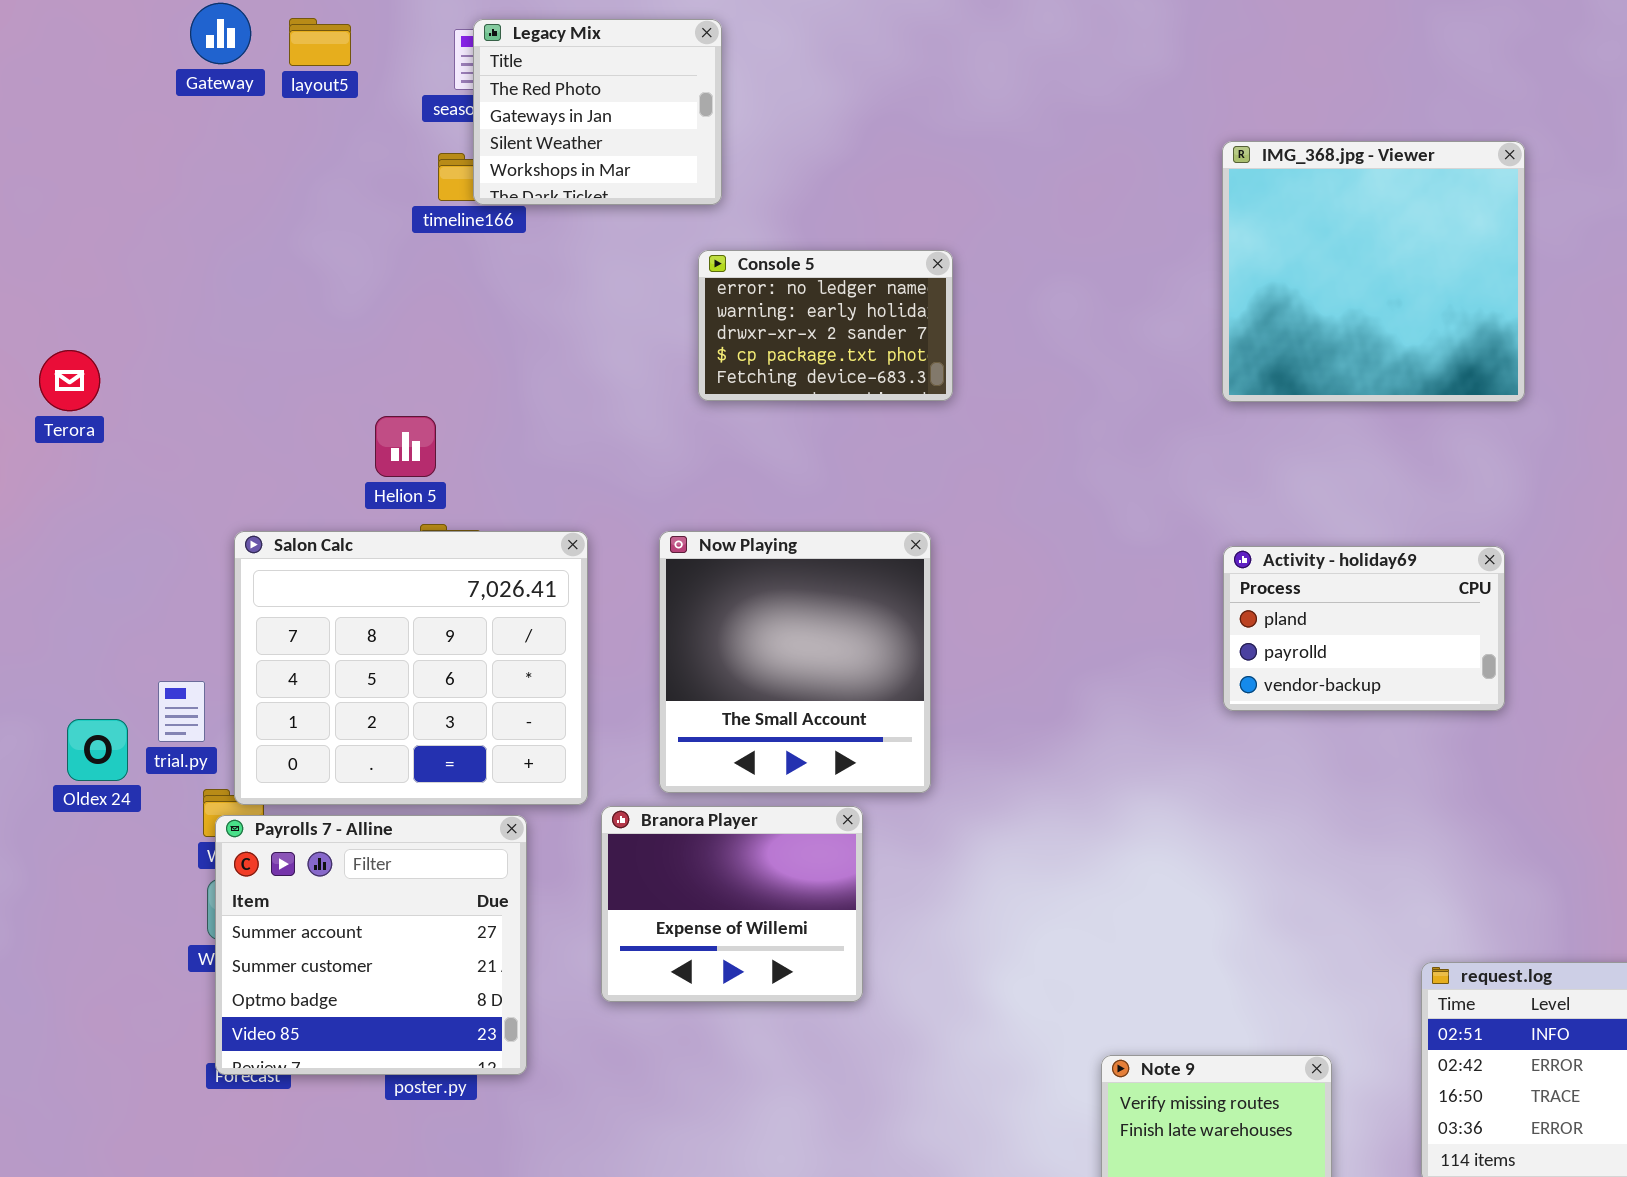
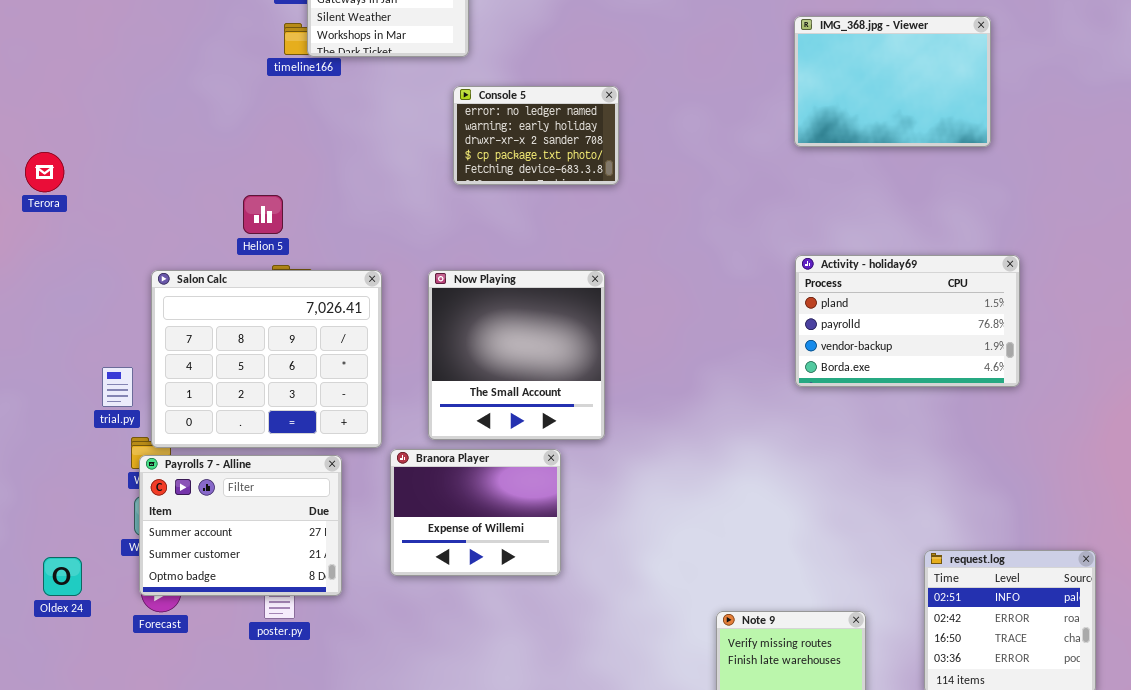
IMG_368.jpg - Viewer: [1222,141,1525,402] -> [794,16,991,147], resized
Activity - holiday69: [1223,546,1505,711] -> [795,255,1020,387], resized
Oldex 24: [67,719,128,781] -> [43,557,82,596], moved
Payrolls 7 - Alline: [215,815,527,1075] -> [139,455,342,596], resized

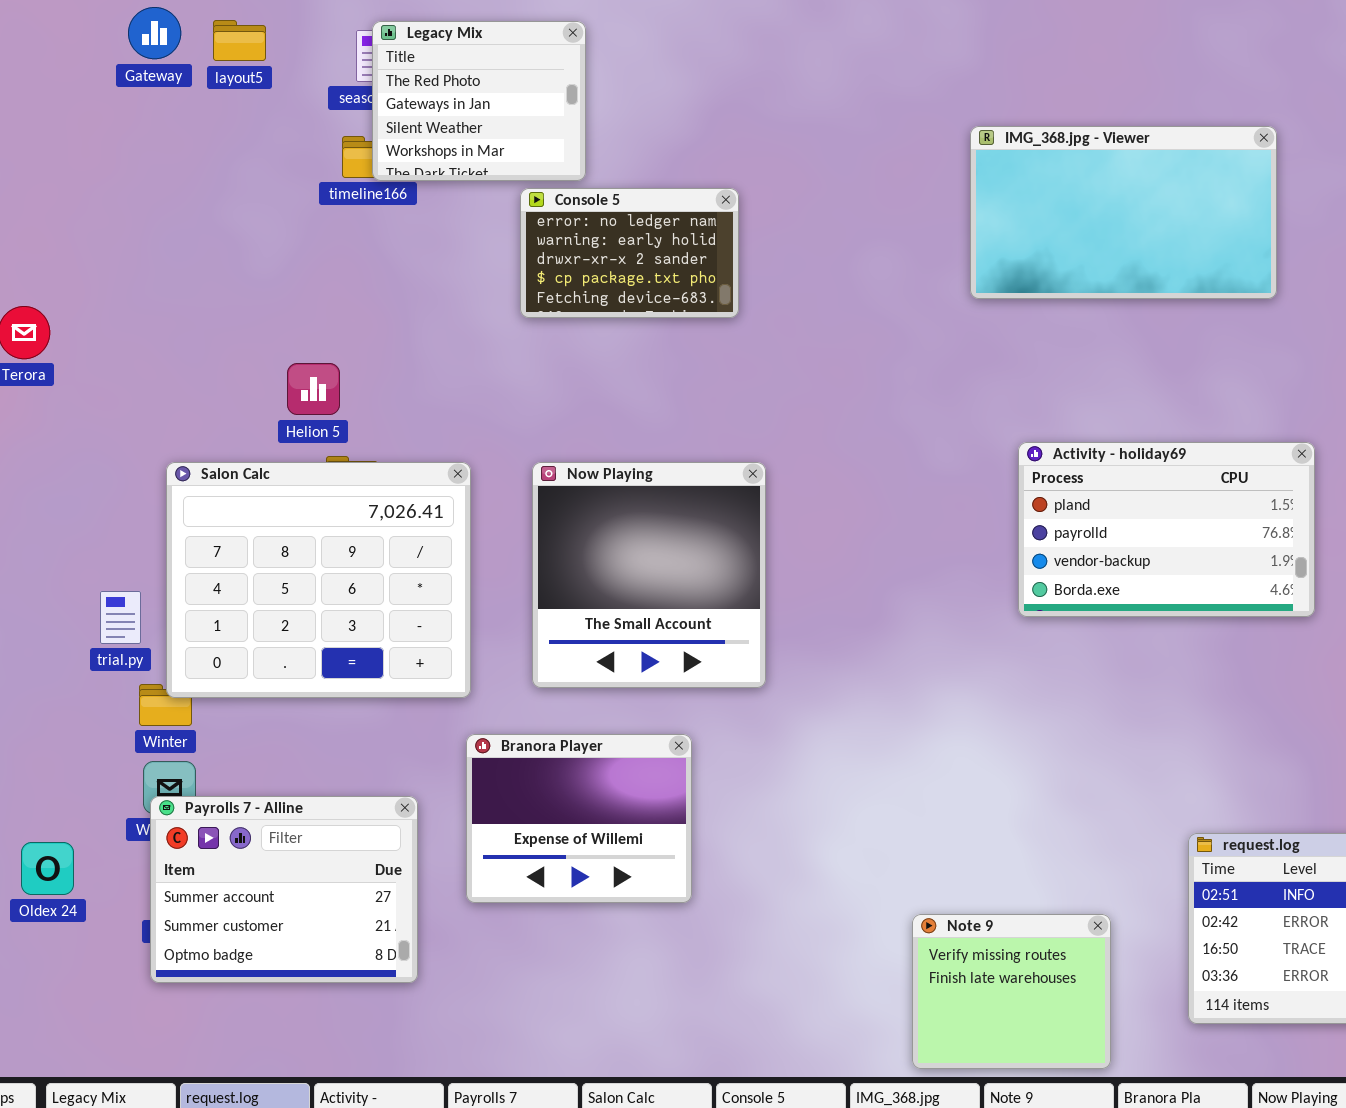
IMG_368.jpg - Viewer: [794,16,991,147] -> [970,126,1277,299], resized
Console 5: [453,86,619,185] -> [520,188,739,318], moved
Branora Player: [390,449,561,576] -> [466,734,692,903], moved
Payrolls 7 - Alline: [139,455,342,596] -> [150,796,418,983], moved

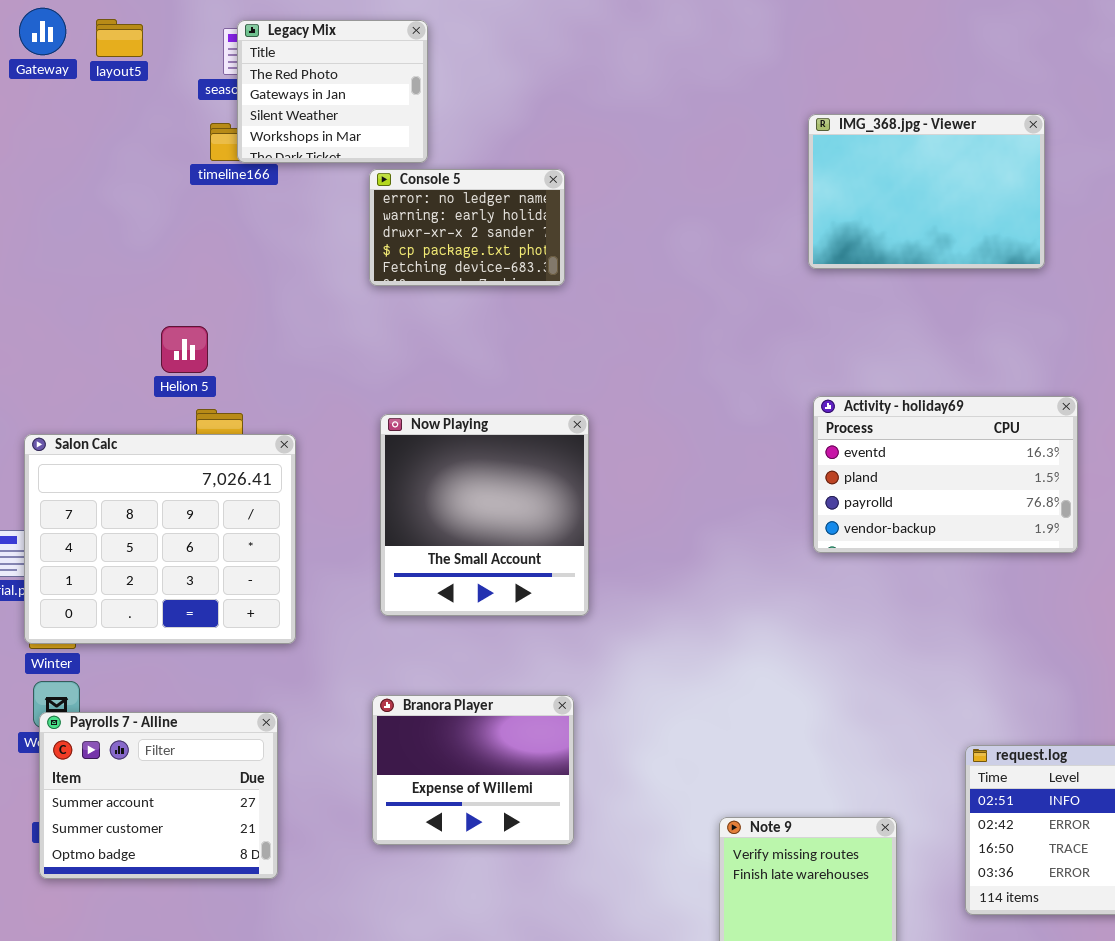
IMG_368.jpg - Viewer: [970,126,1277,299] -> [808,114,1045,269], resized
Activity - holiday69: [1018,442,1315,617] -> [813,396,1078,553], scrolled up 1 row
Salon Calc: [166,462,471,698] -> [24,434,296,644], moved
Branora Player: [466,734,692,903] -> [372,695,574,845], moved

